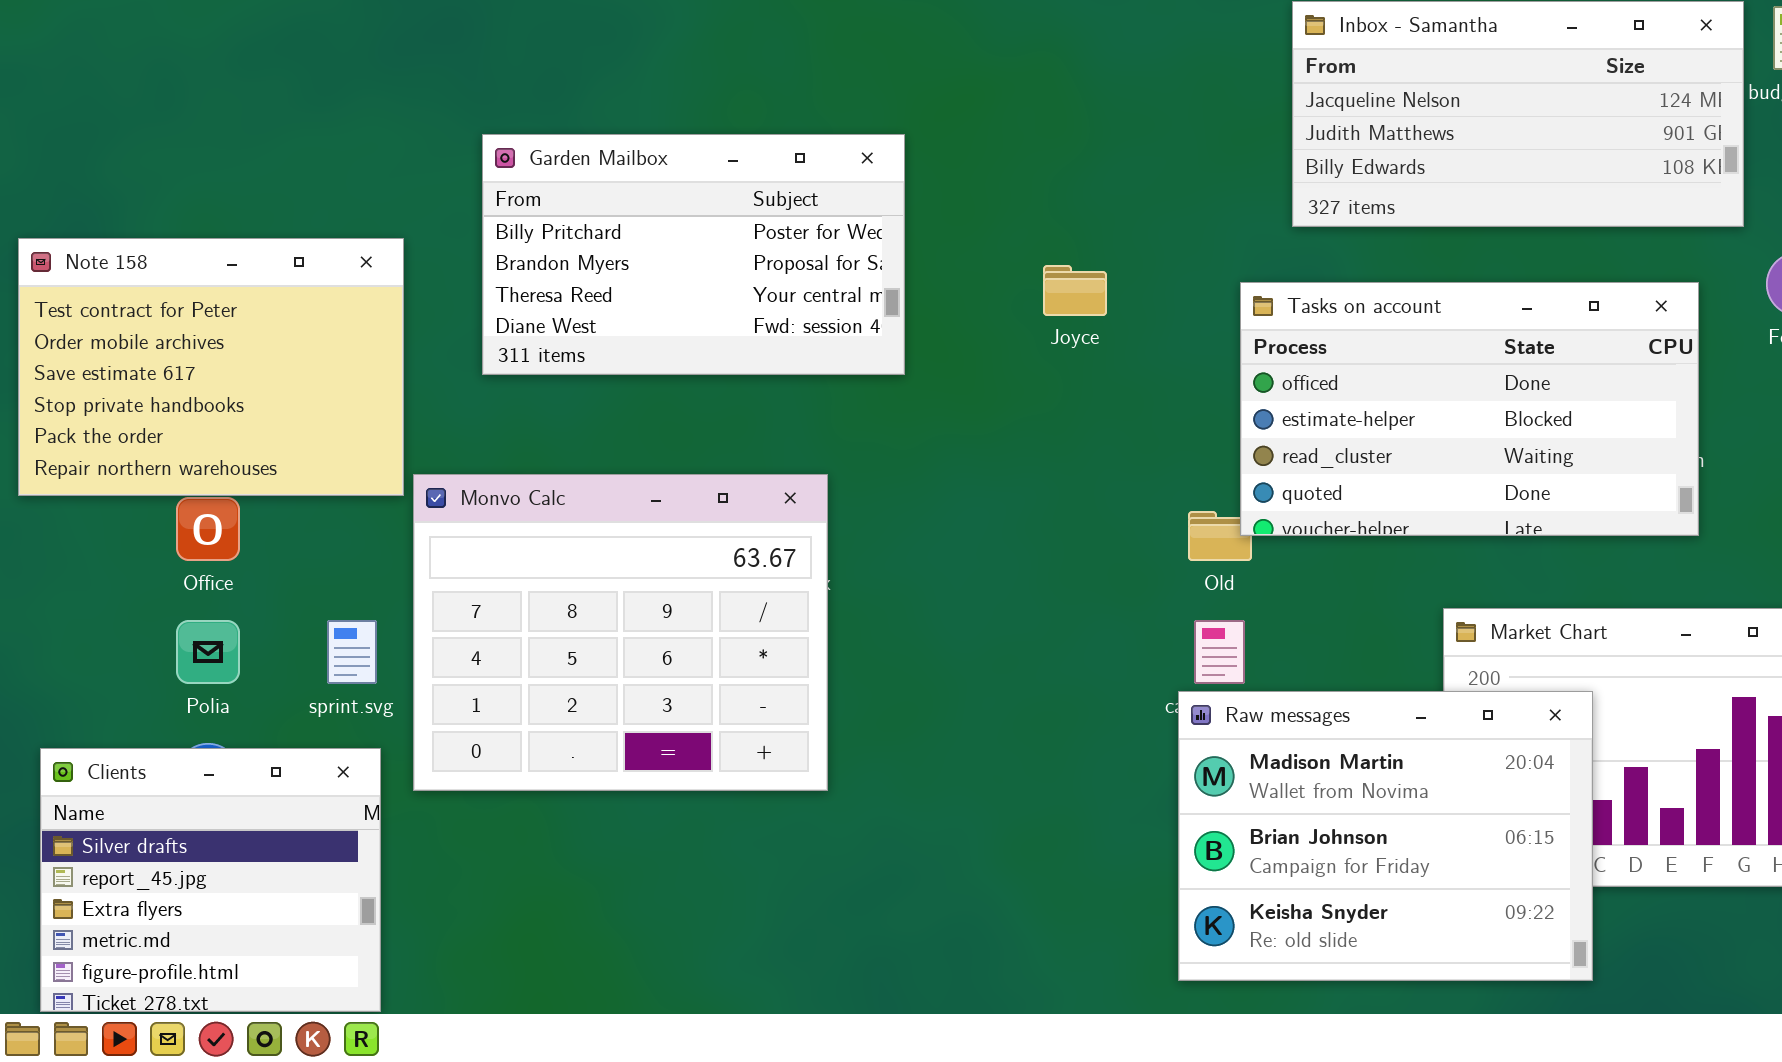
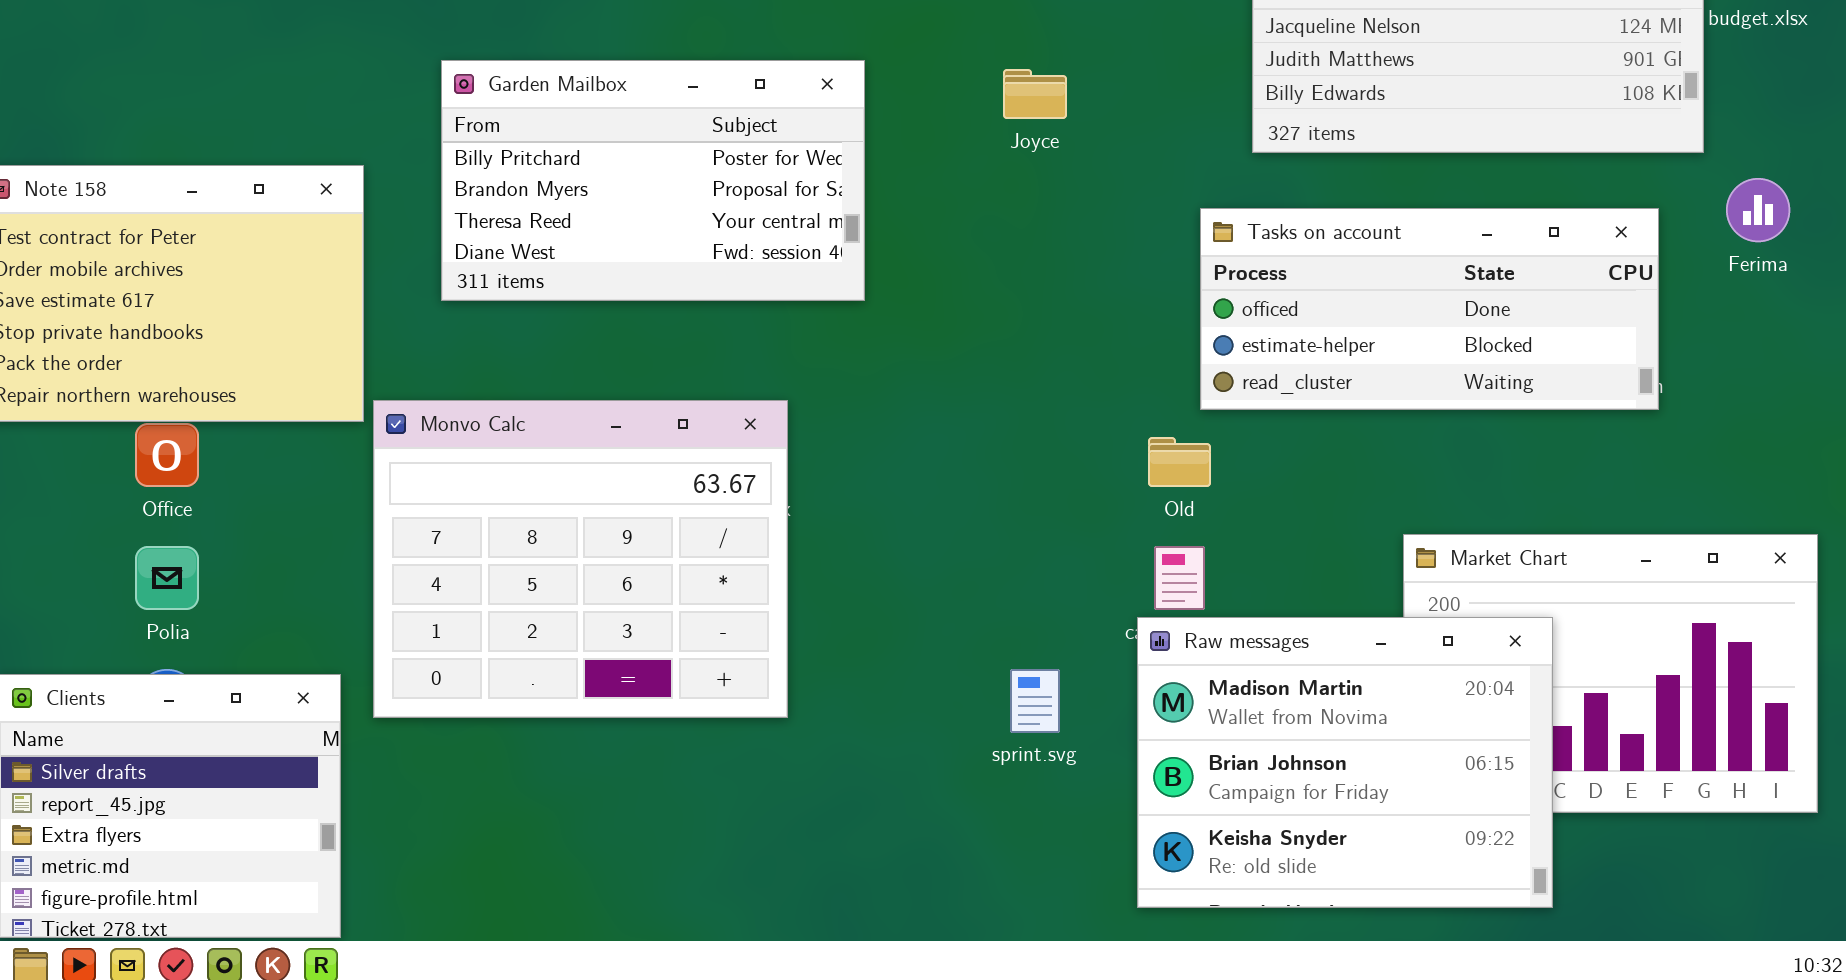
Joyce: [1043,265,1107,316] -> [1003,69,1067,119], moved
Tasks on account: [1240,282,1699,536] -> [1200,208,1659,410], resized
sprint.svg: [327,620,377,684] -> [1010,669,1060,733], moved

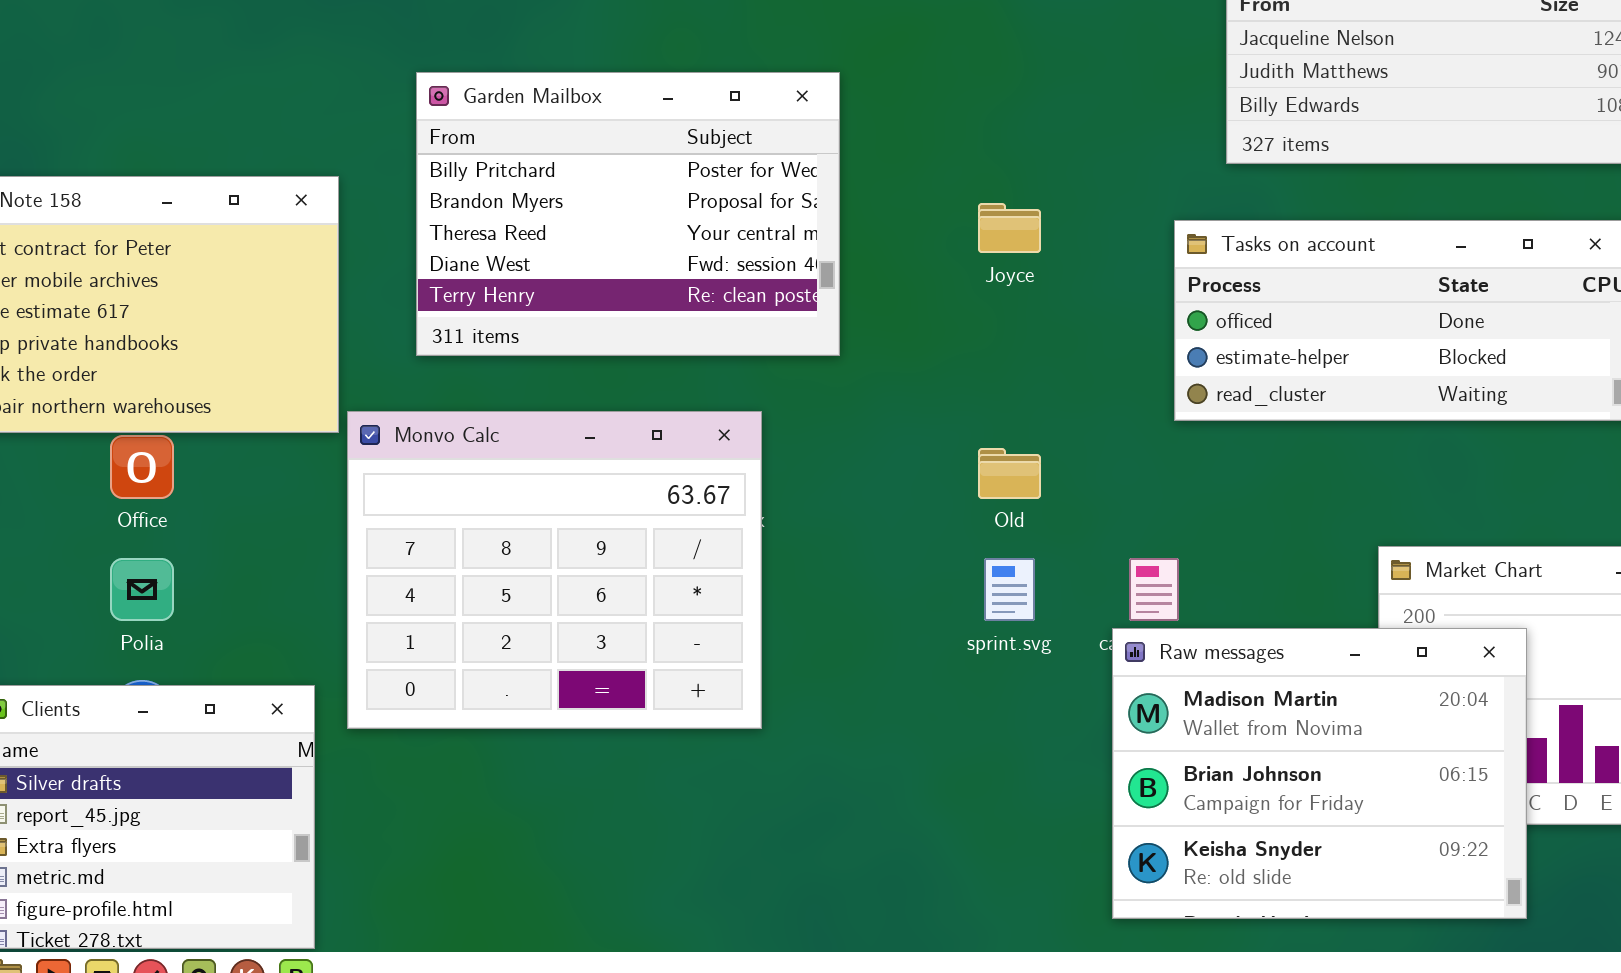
Garden Mailbox: [441,60,865,301] -> [416,72,840,356], resized
Joyce: [1003,69,1067,119] -> [978,203,1041,253], moved
Old: [1148,437,1211,487] -> [978,448,1041,499], moved
sprint.svg: [1010,669,1060,733] -> [984,558,1035,621], moved

